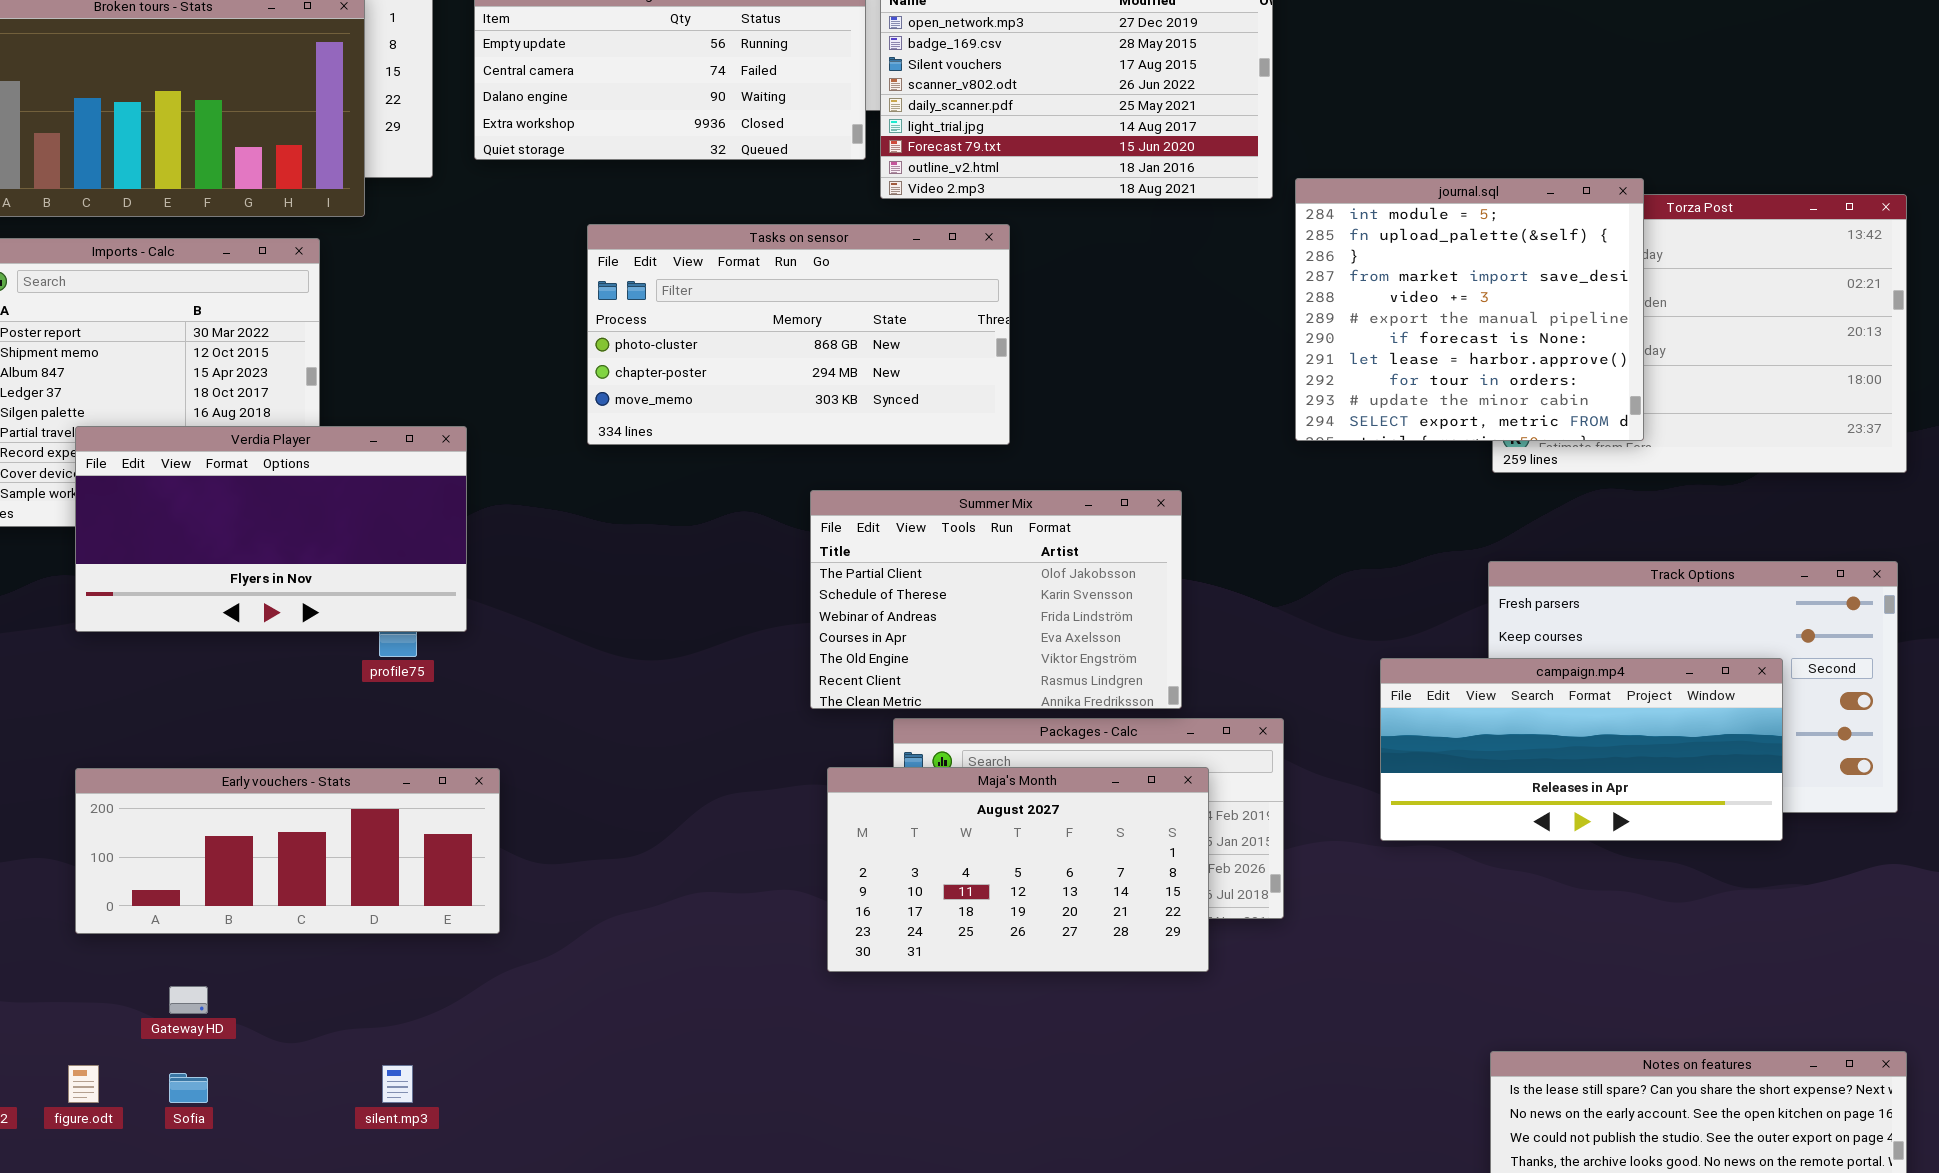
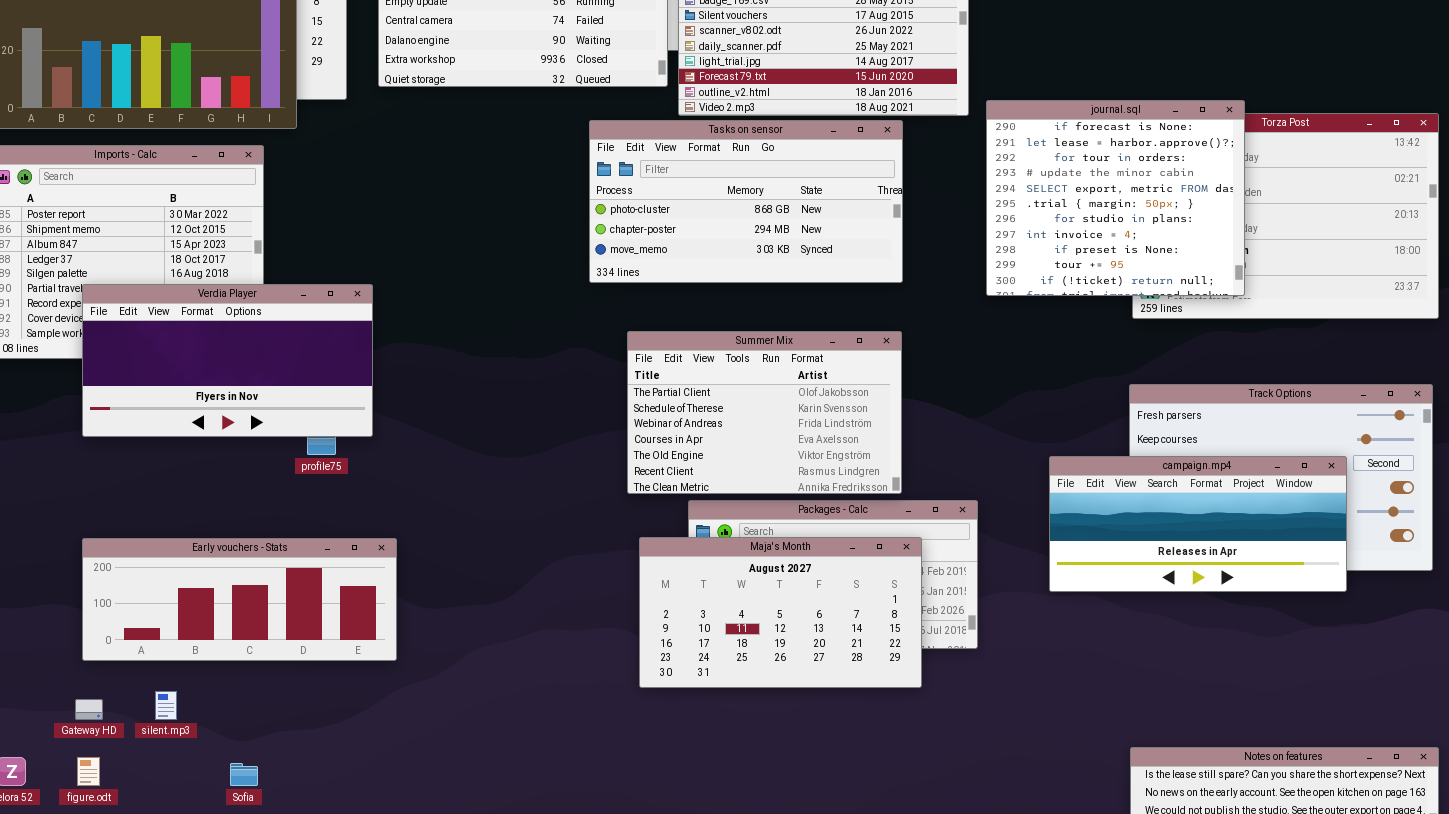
journal.sql: [1295,178,1644,441] -> [986,100,1245,296], scrolled down 6 rows
Tasks on sensor: [587,224,1010,445] -> [589,120,903,283], moved
Gateway HD: [169,986,208,1014] -> [75,699,103,720], moved
silent.mp3: [382,1065,413,1103] -> [155,691,177,720], moved
Sofia: [169,1073,208,1103] -> [230,763,258,786], moved

